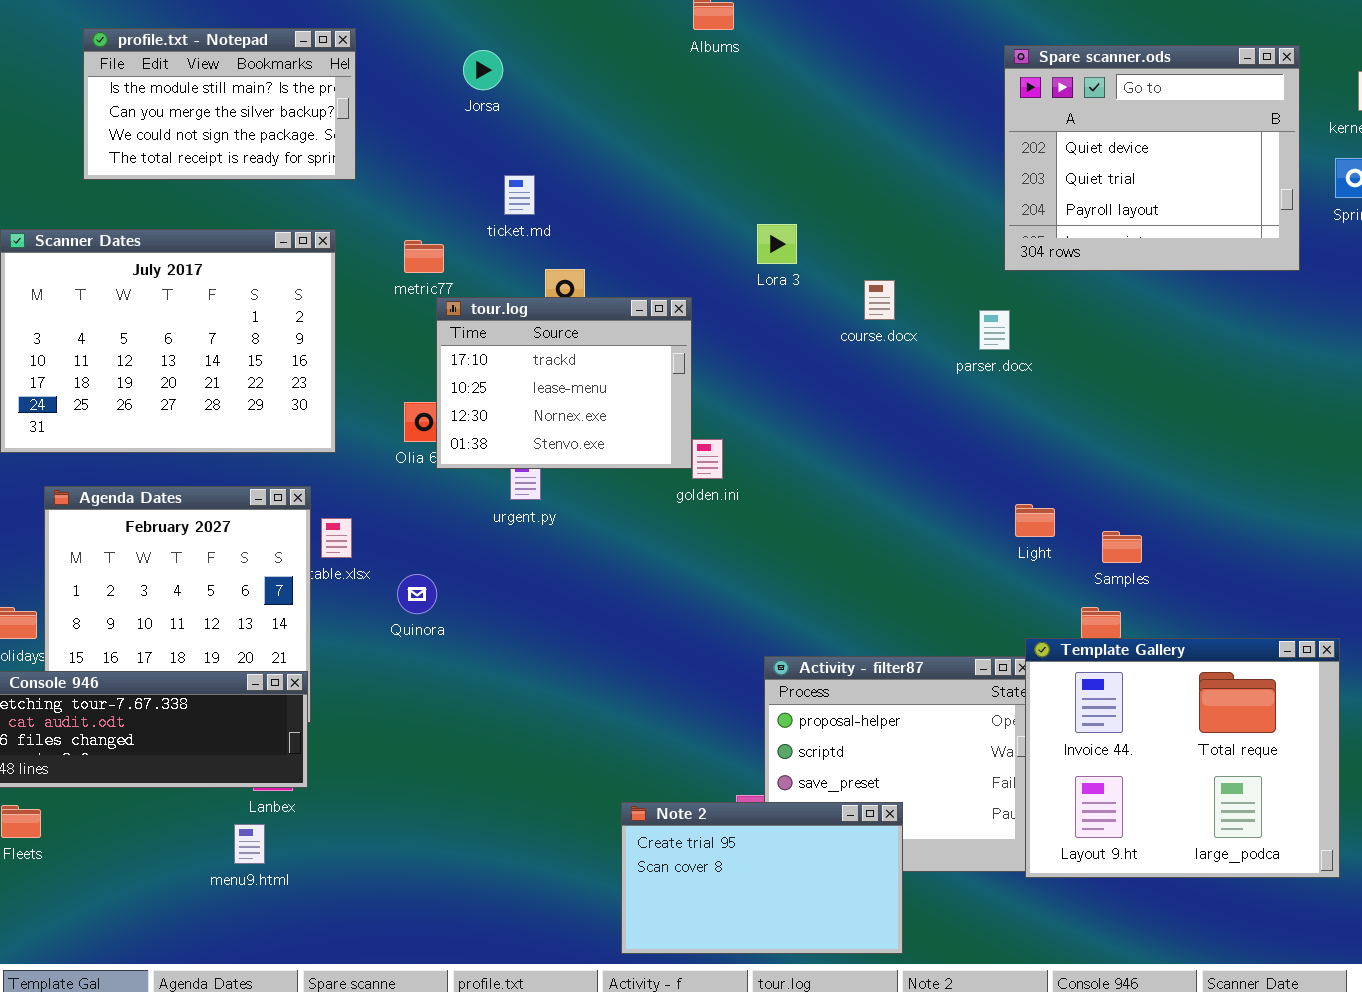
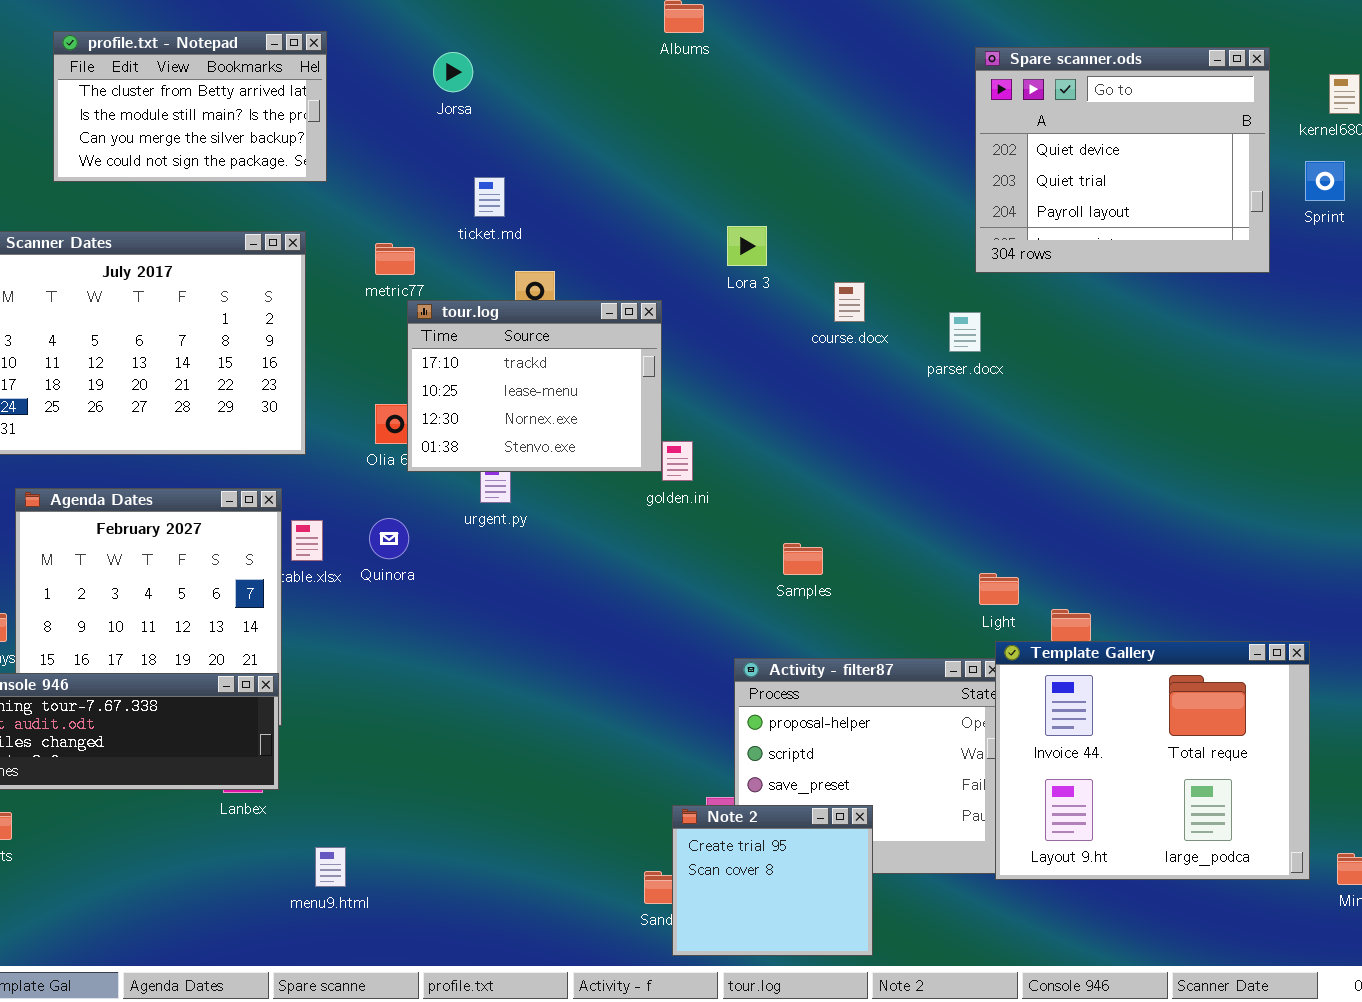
profile.txt - Notepad: [83,28,356,180] -> [53,31,327,182], scrolled up 1 row
Light: [1015,504,1055,537] -> [979,573,1019,605], moved
Samples: [1102,531,1142,563] -> [783,543,823,575], moved
Quinora: [397,574,437,614] -> [369,518,409,559], moved
Note 2: [621,802,903,954] -> [672,805,873,956], resized
menu9.html: [234,824,265,864] -> [315,847,346,887], moved

